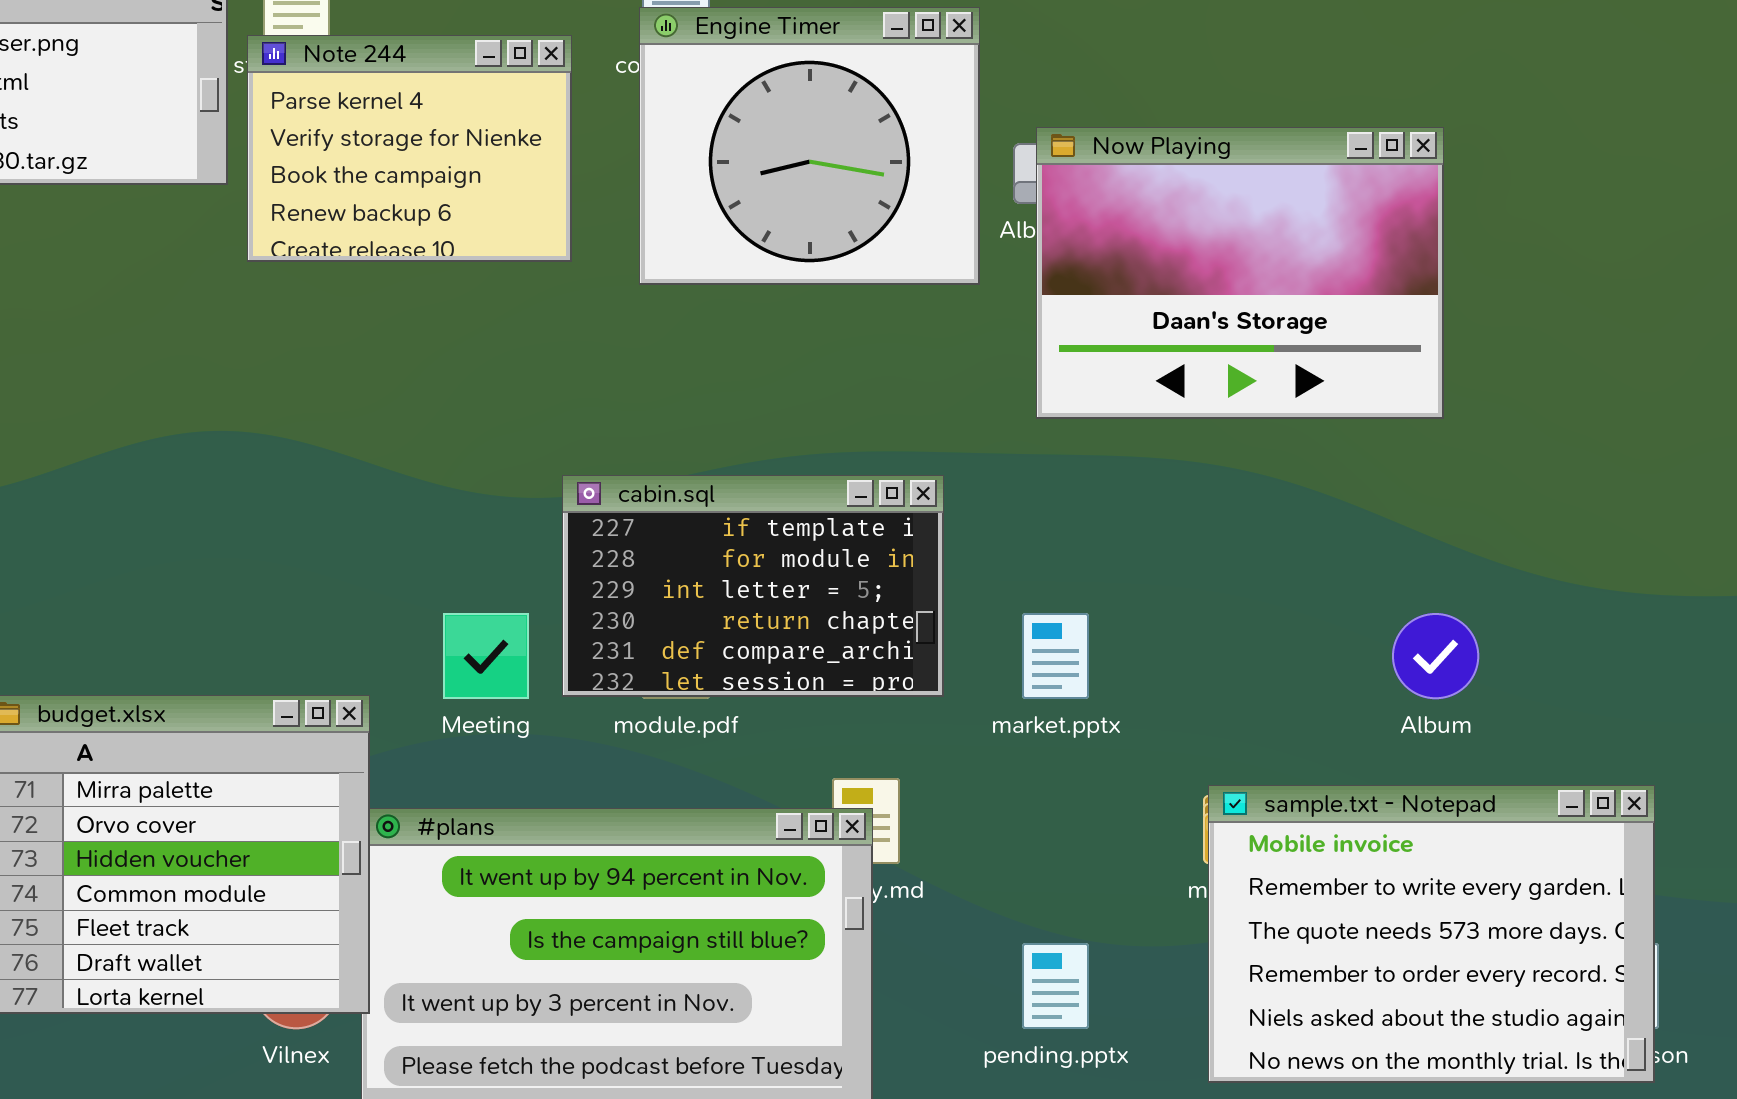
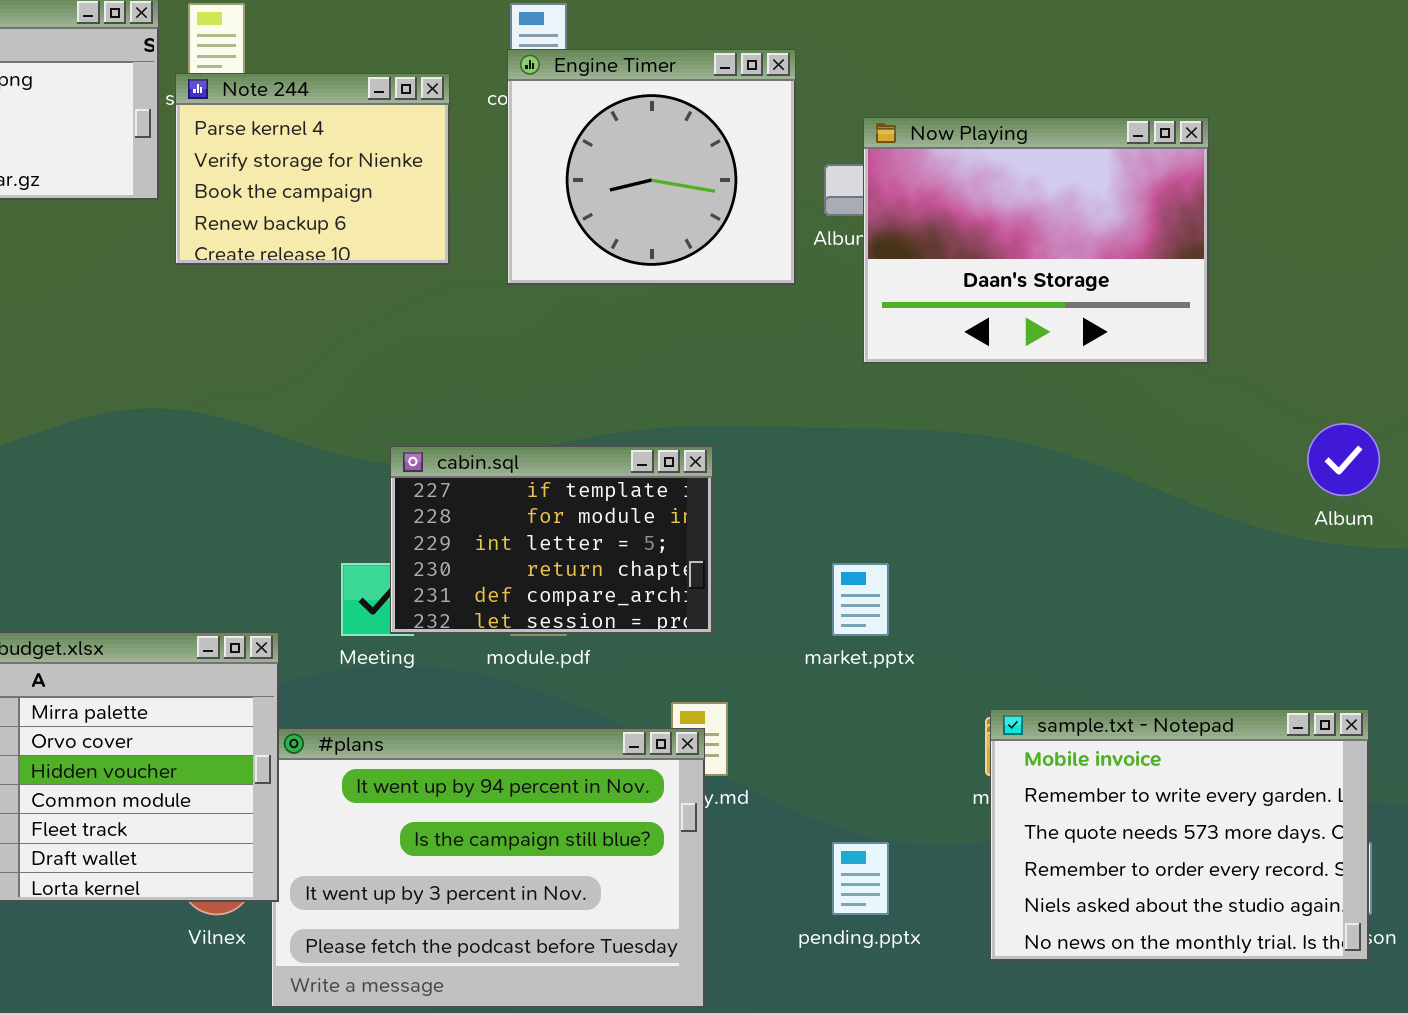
Now Playing: [1036,127,1444,419] -> [863,117,1209,364], moved
cabin.sql: [562,475,944,697] -> [390,446,713,634], moved
Album: [1392,613,1479,699] -> [1307,423,1380,496], moved

